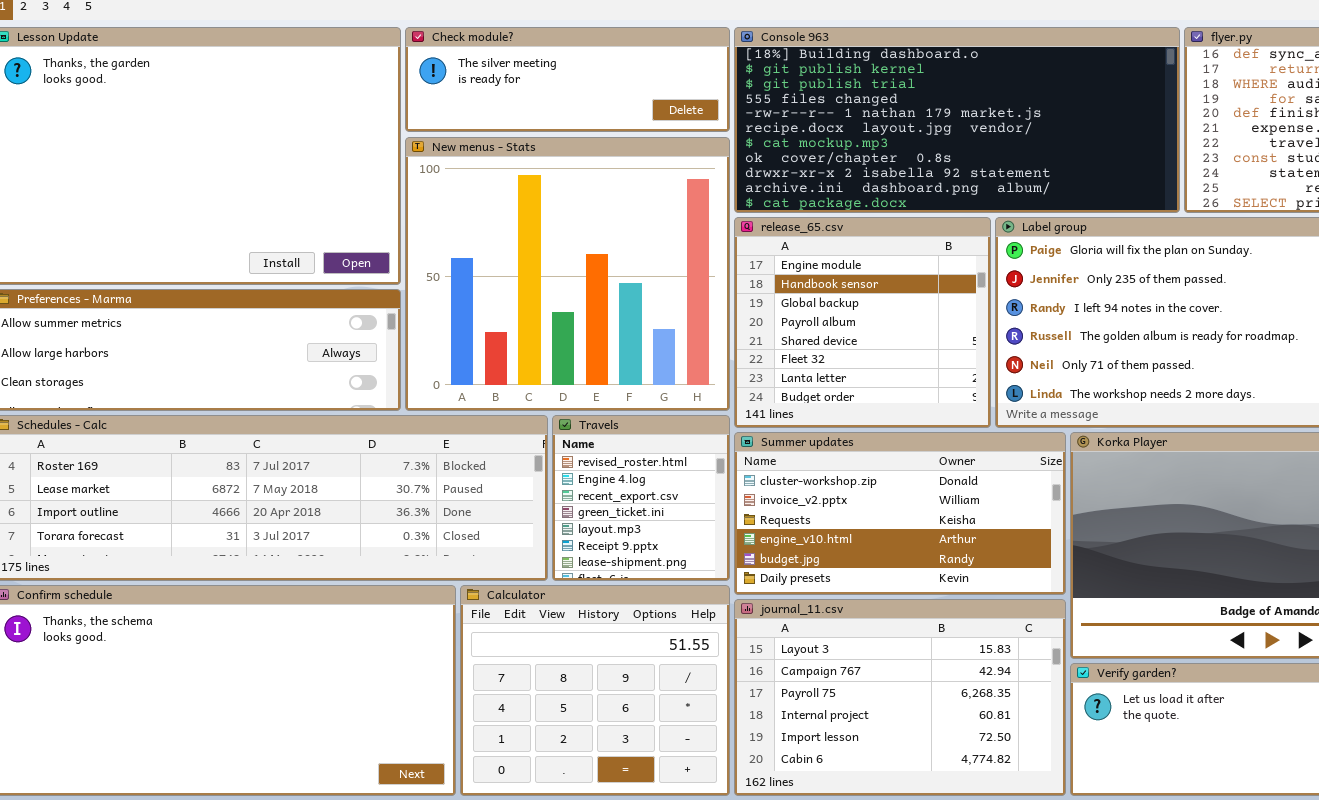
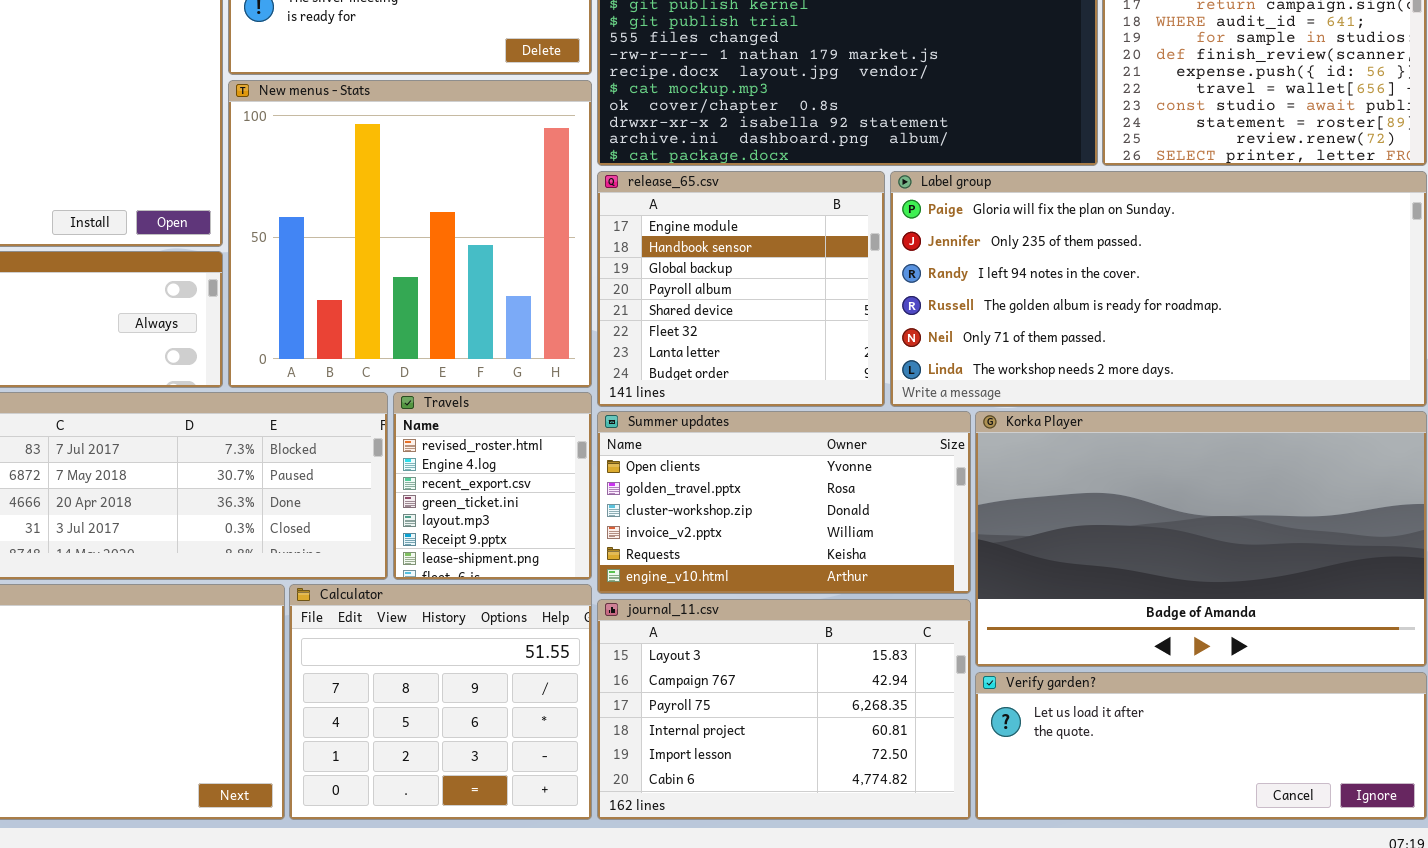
Summer updates: [734,432,1066,595] -> [597,411,971,594], scrolled up 2 rows

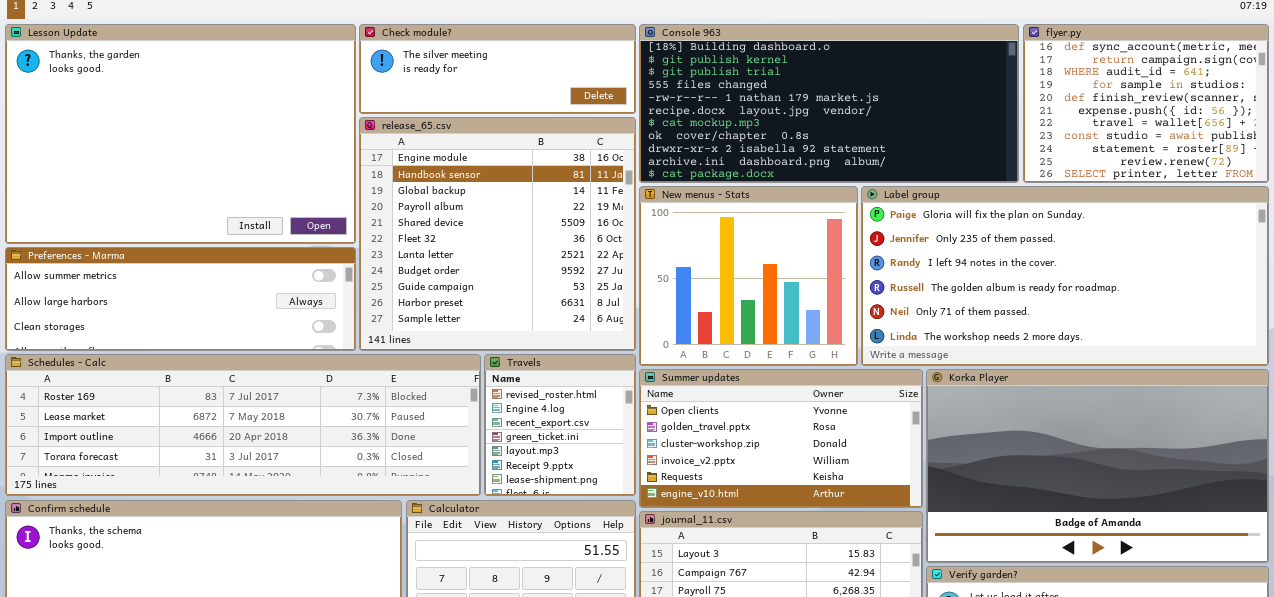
New menus - Stats: [228,80,592,388] -> [639,186,858,366], moved, resized
release_65.csv: [597,171,885,407] -> [359,117,636,351], moved, resized

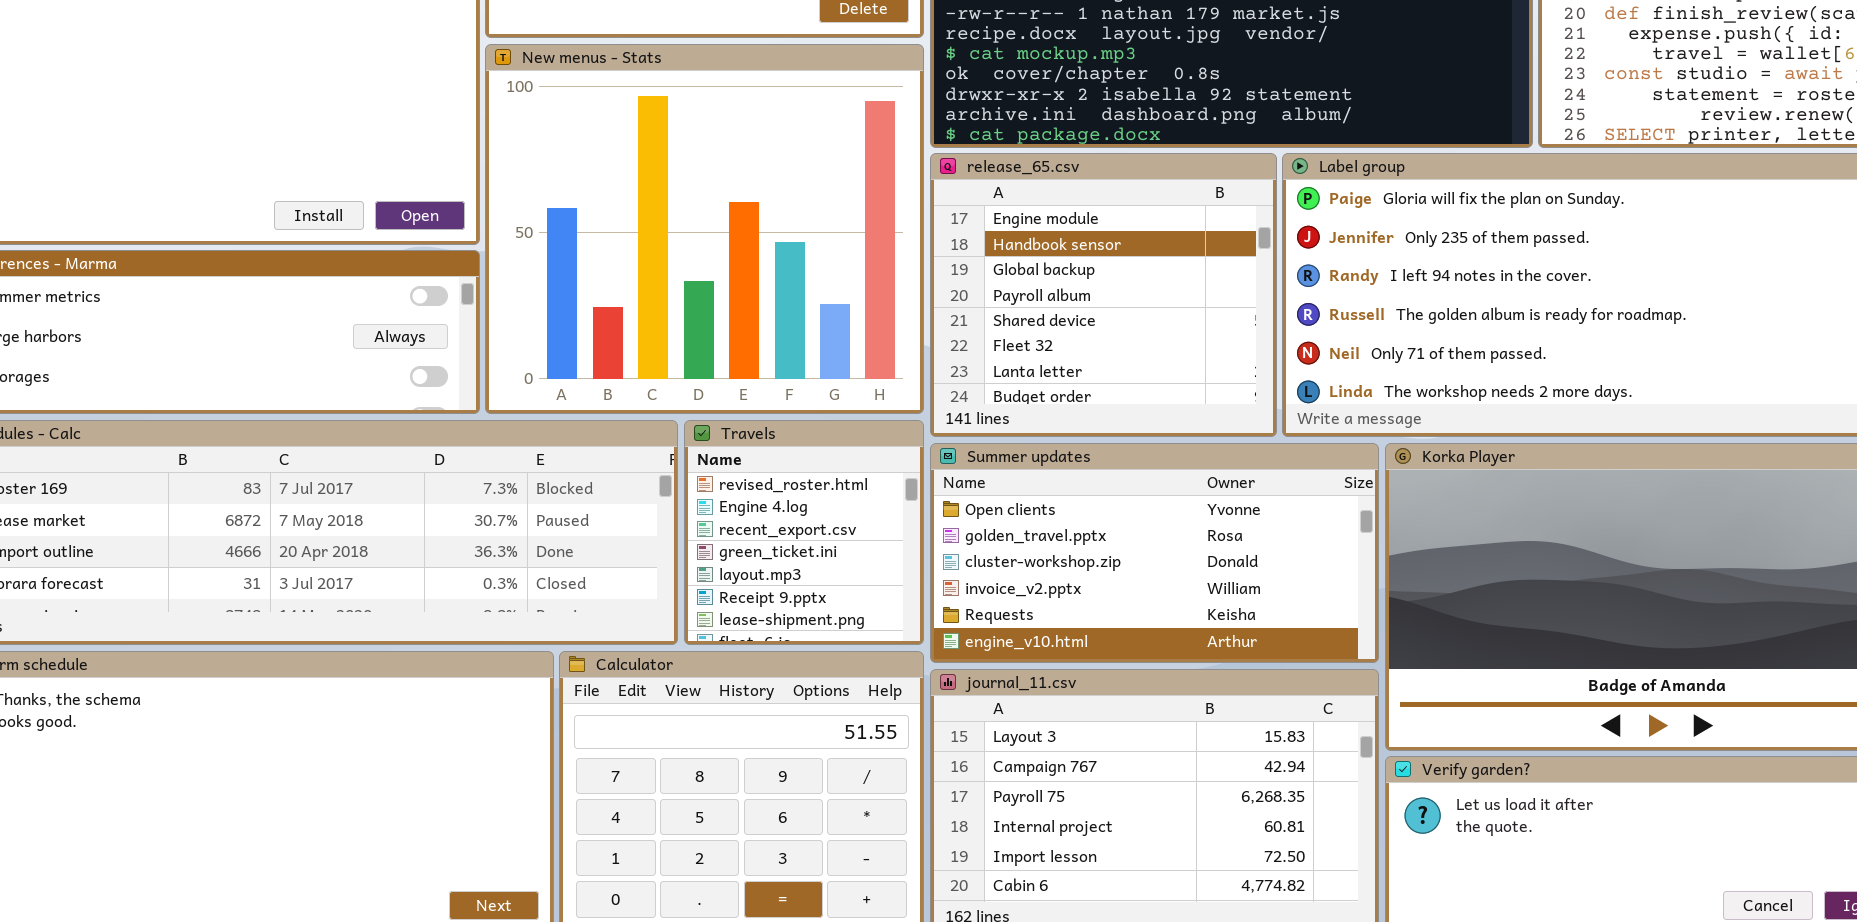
release_65.csv: [359,117,636,351] -> [930,153,1277,437], moved, resized
New menus - Stats: [639,186,858,366] -> [485,44,924,414], moved, resized

